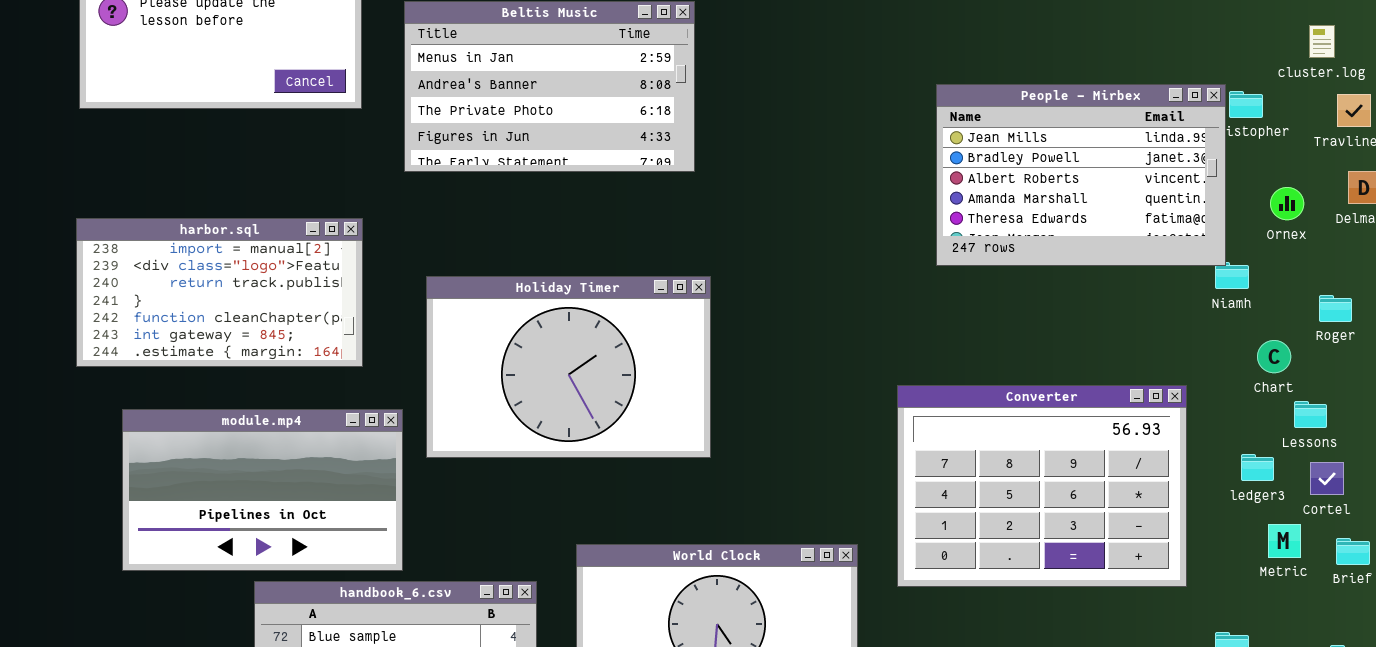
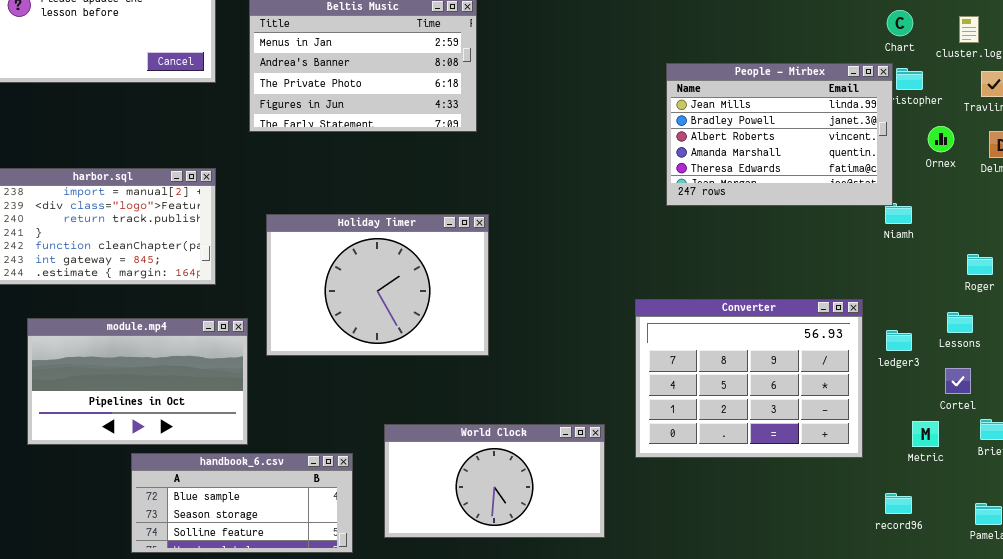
Ornex: [1270,187,1304,220] -> [928,126,954,152], moved
Roger: [1319,295,1352,322] -> [967,254,993,275], moved
Chart: [1257,340,1291,373] -> [887,10,913,36], moved
ledger3: [1241,454,1274,481] -> [886,330,912,351], moved
Cortel: [1310,462,1344,495] -> [945,368,971,394], moved
Metric: [1268,524,1301,558] -> [912,421,939,447], moved

